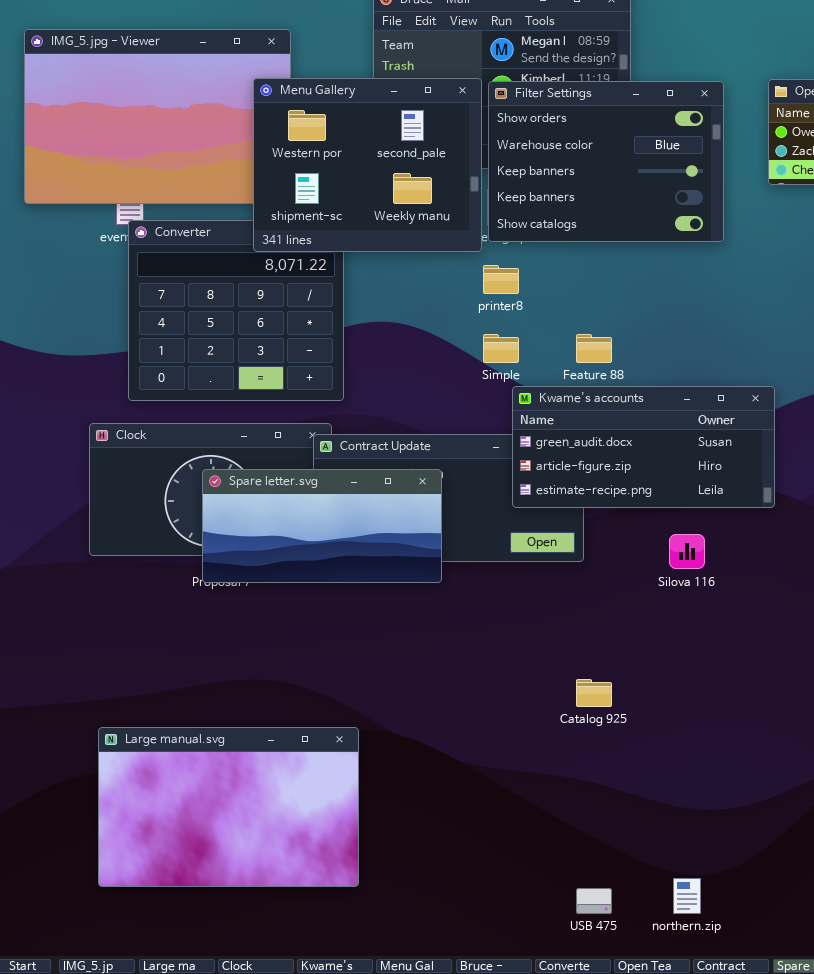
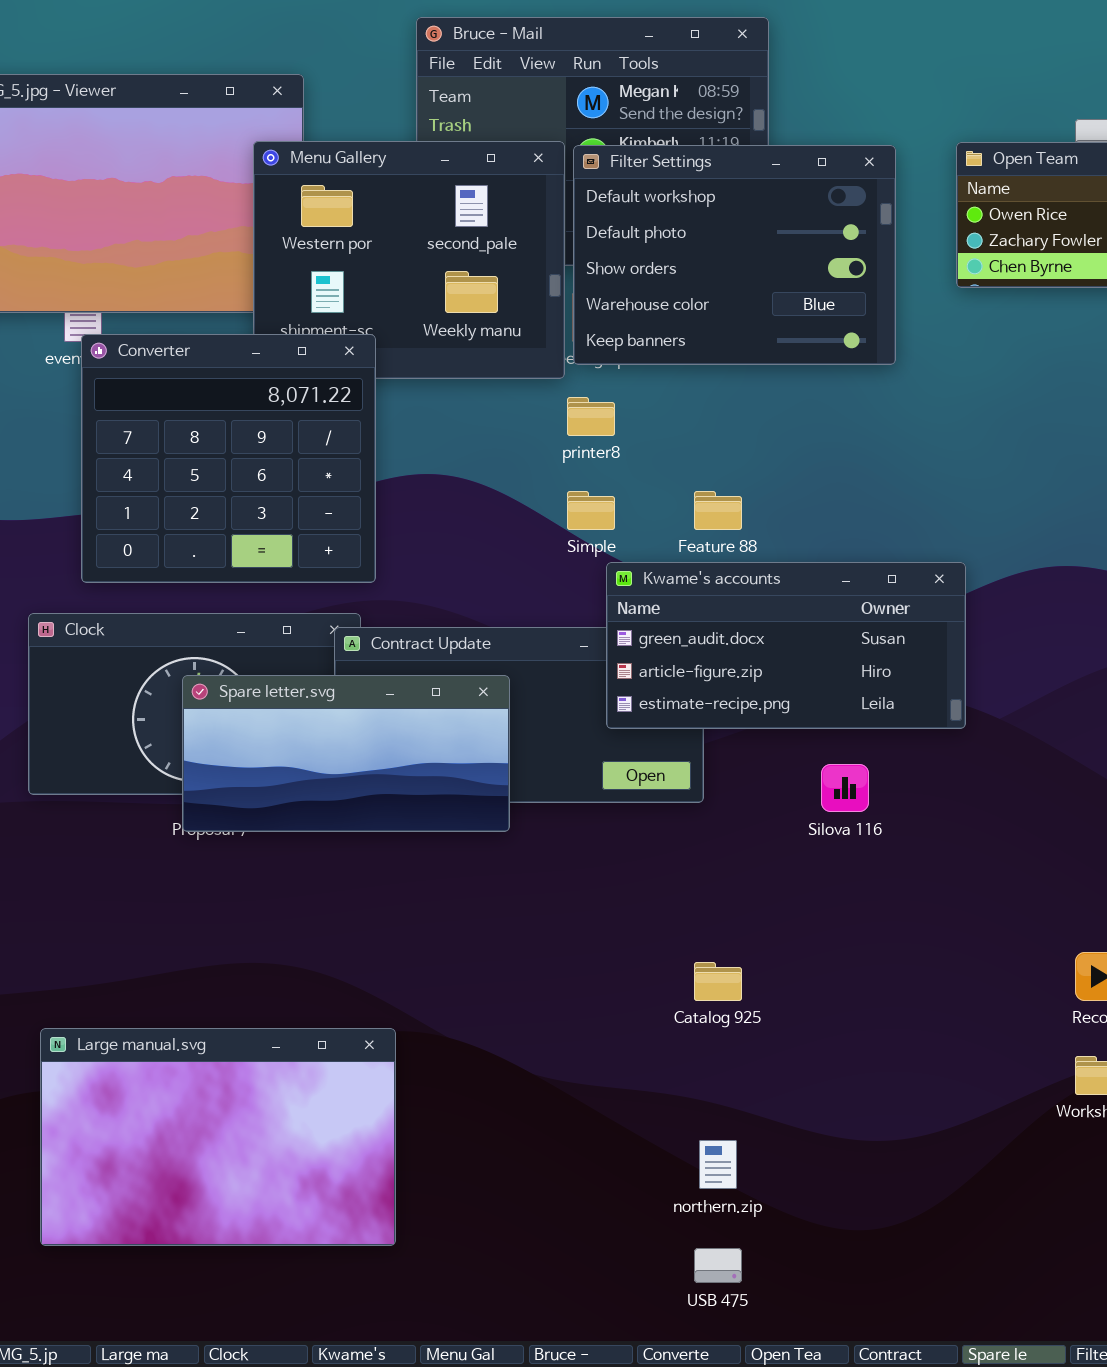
Filter Settings: [488,81,724,242] -> [573,145,896,365], scrolled up 2 rows
Converter: [128,220,344,401] -> [81,334,376,583], raised
northern.zip: [673,878,701,914] -> [699,1140,737,1189], moved

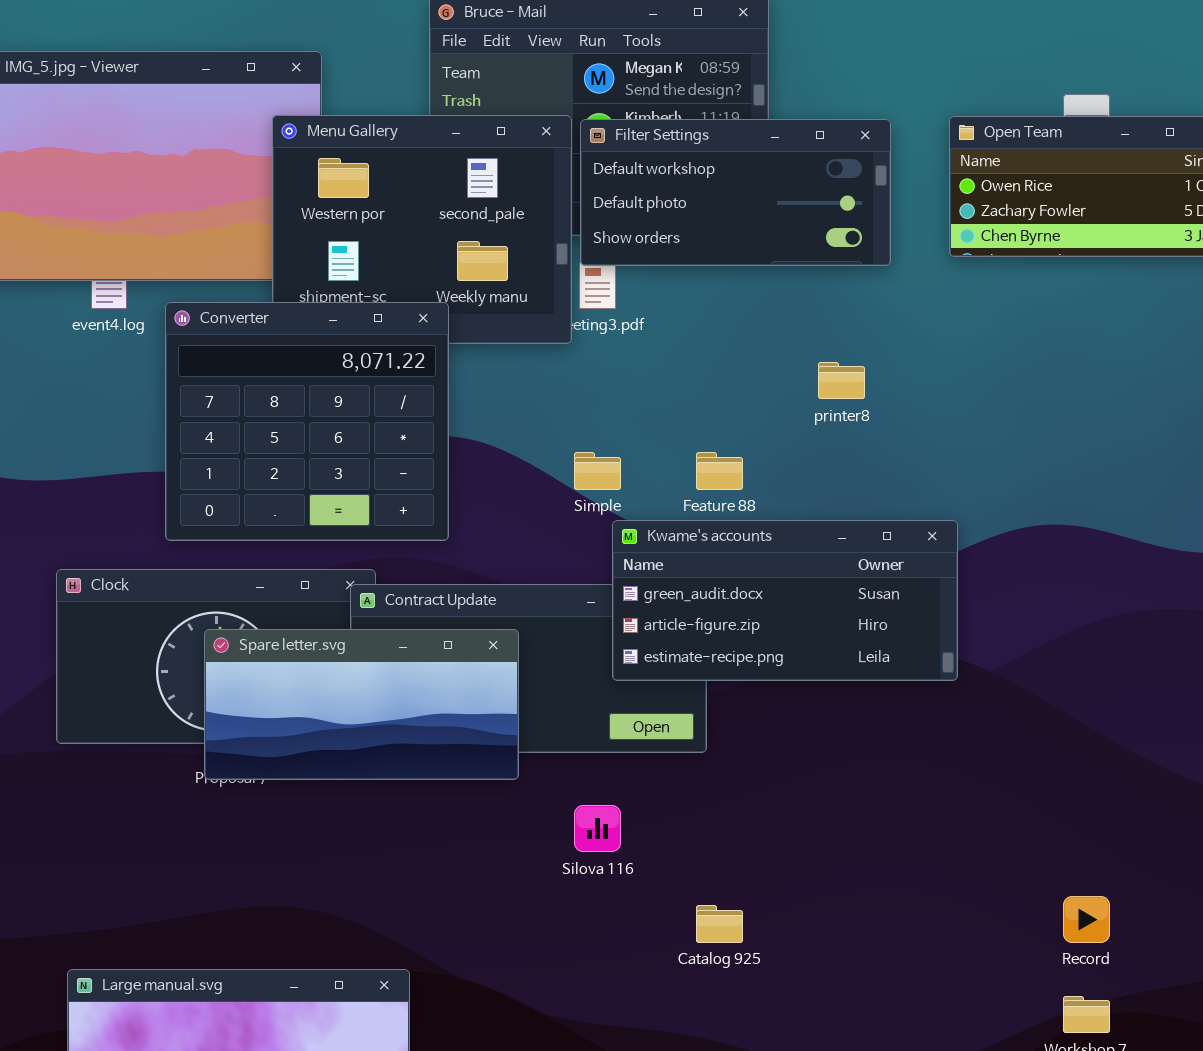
Filter Settings: [573,145,896,365] -> [580,119,891,266], resized
Converter: [81,334,376,583] -> [165,302,449,541], moved
printer8: [567,397,615,436] -> [818,362,865,399], moved
Silova 116: [821,764,869,812] -> [574,805,621,852], moved

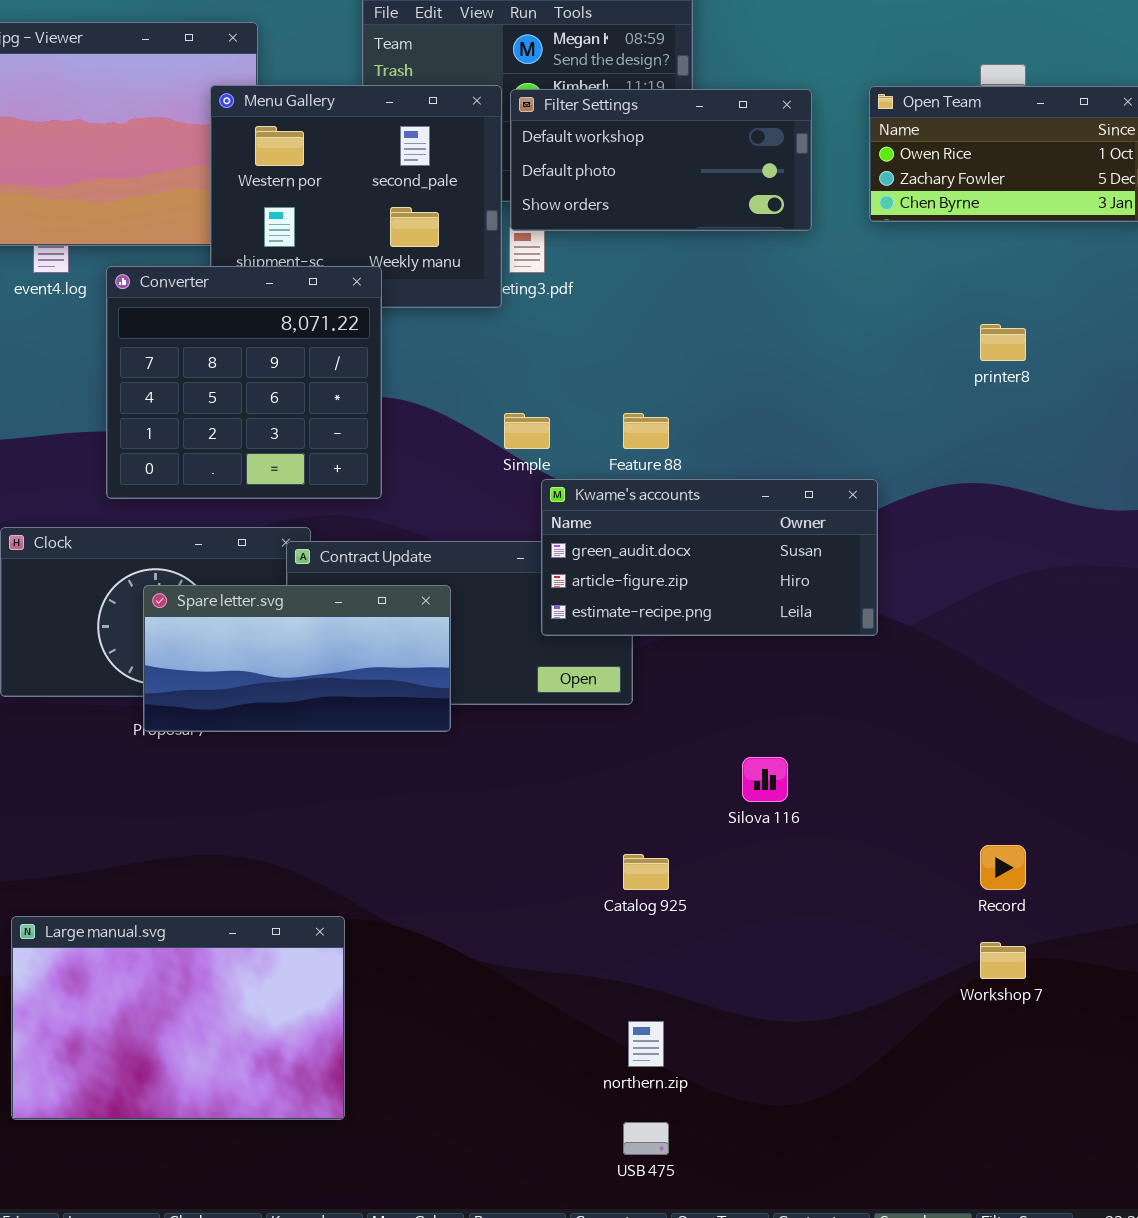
printer8: [818,362,865,399] -> [980,324,1026,361], moved
Silova 116: [574,805,621,852] -> [742,757,788,802], moved

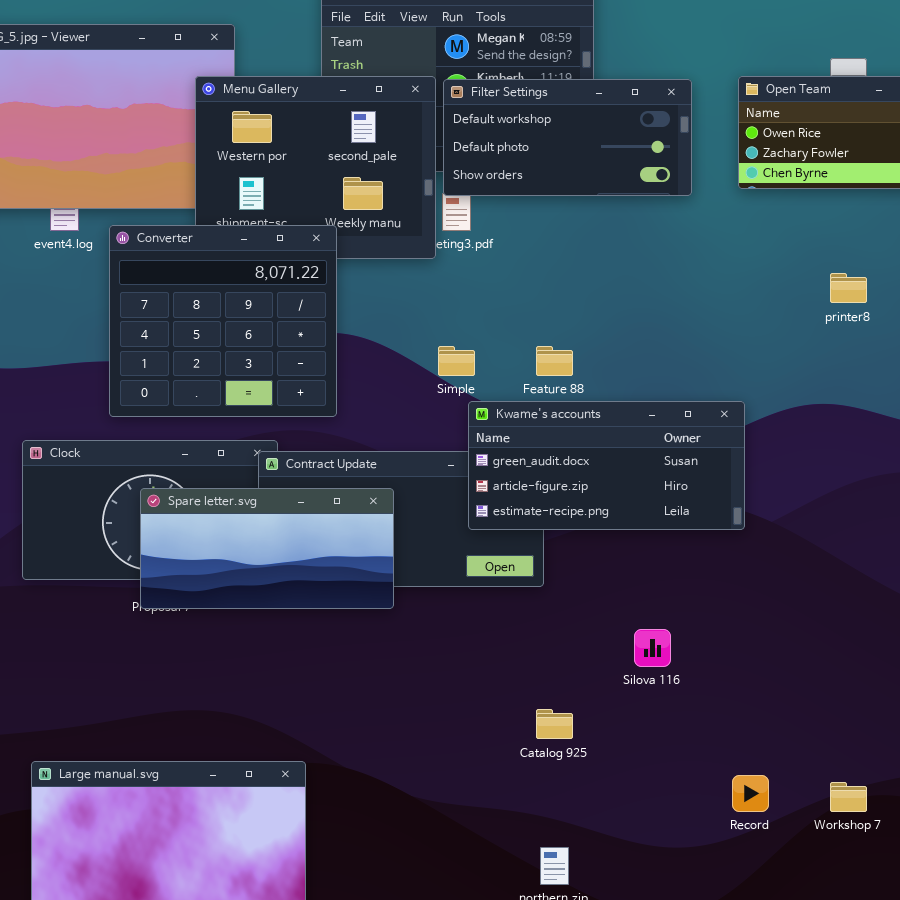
Record: [980,845,1026,890] -> [732,775,769,812], moved

